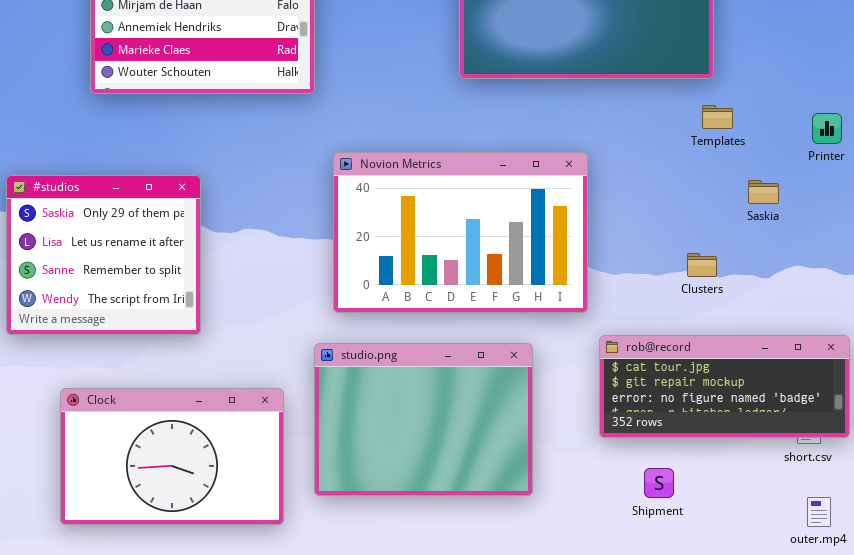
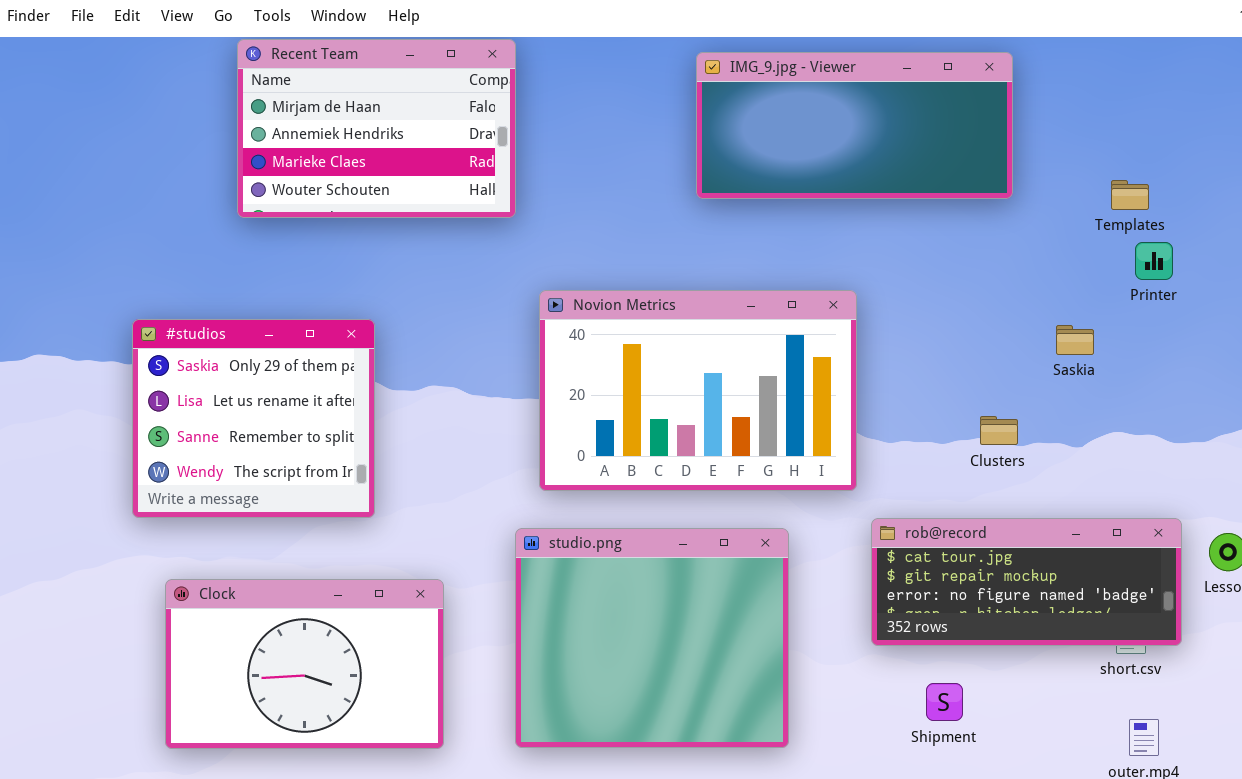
Templates: [702,105,733,129] -> [1111,180,1149,210], moved
studio.png: [314,343,533,496] -> [515,528,789,748], resized
Clock: [60,388,284,525] -> [165,579,444,749], moved

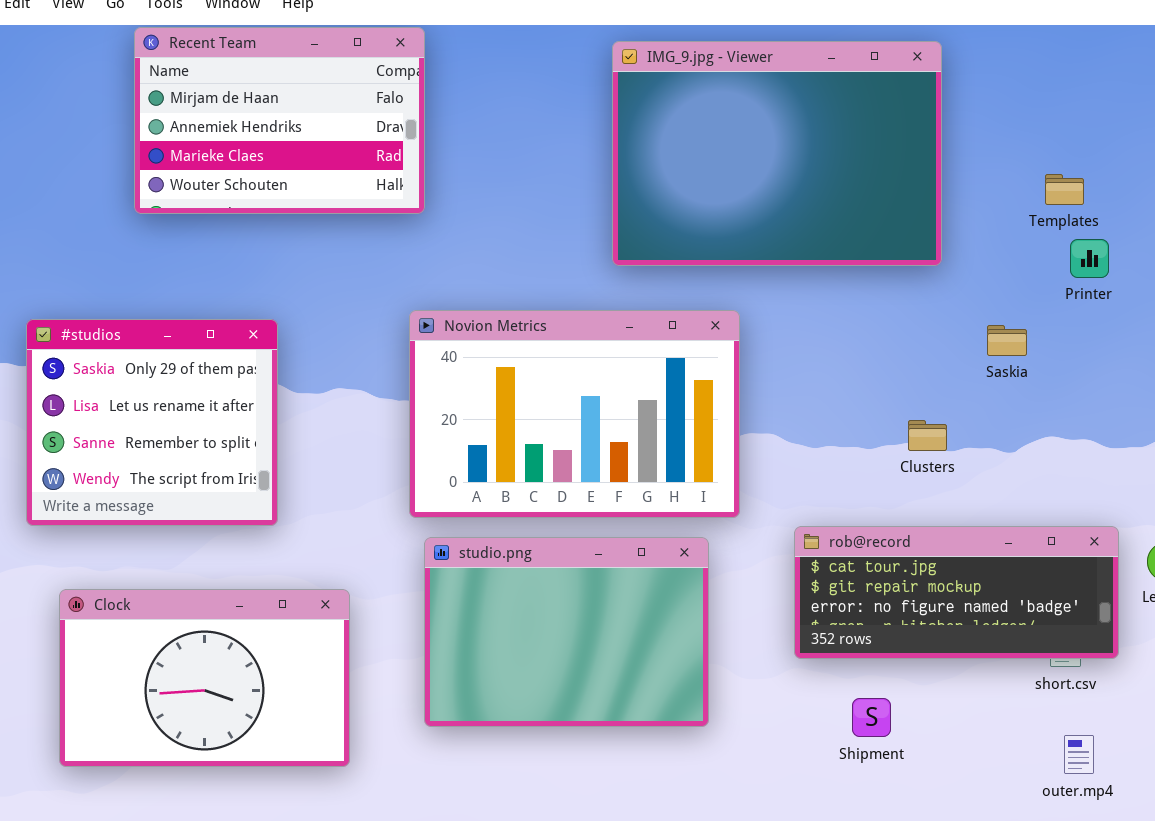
IMG_9.jpg - Viewer: [696,52,1013,199] -> [612,41,942,266], resized
Novion Metrics: [539,290,857,491] -> [409,310,740,518], moved
studio.png: [515,528,789,748] -> [424,537,709,727], resized

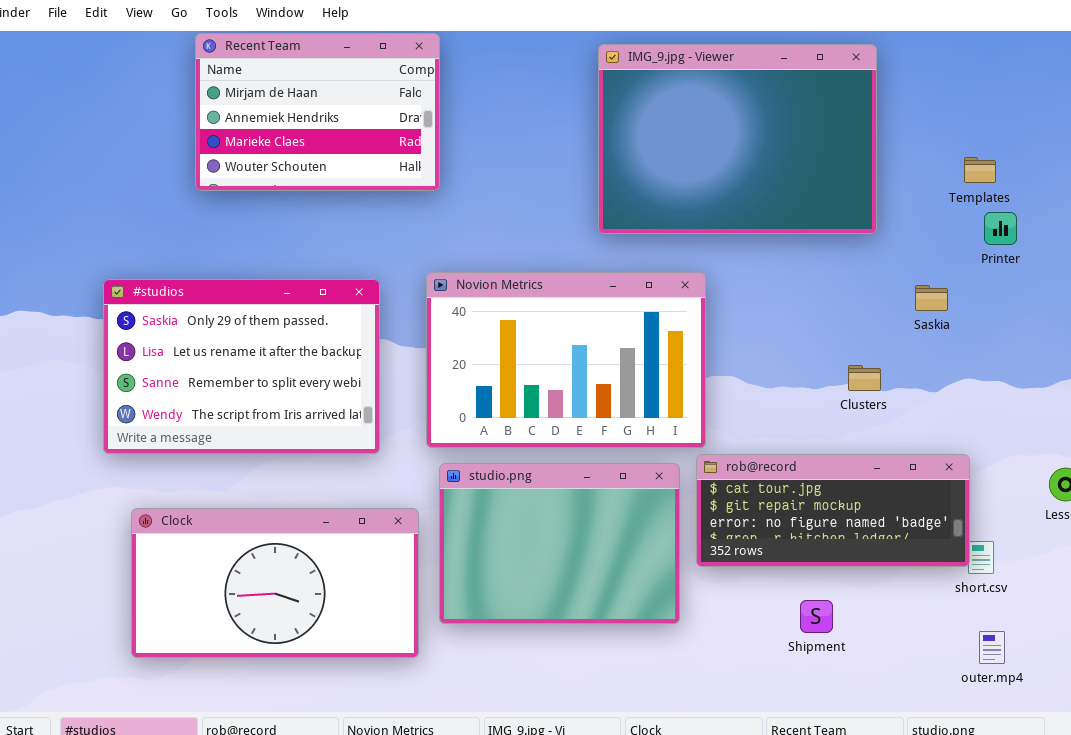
#studios: [26,319,278,526] -> [103,279,380,454], resized
rob@record: [794,526,1119,659] -> [696,454,970,567], moved
Clock: [59,589,350,767] -> [131,508,419,658], resized

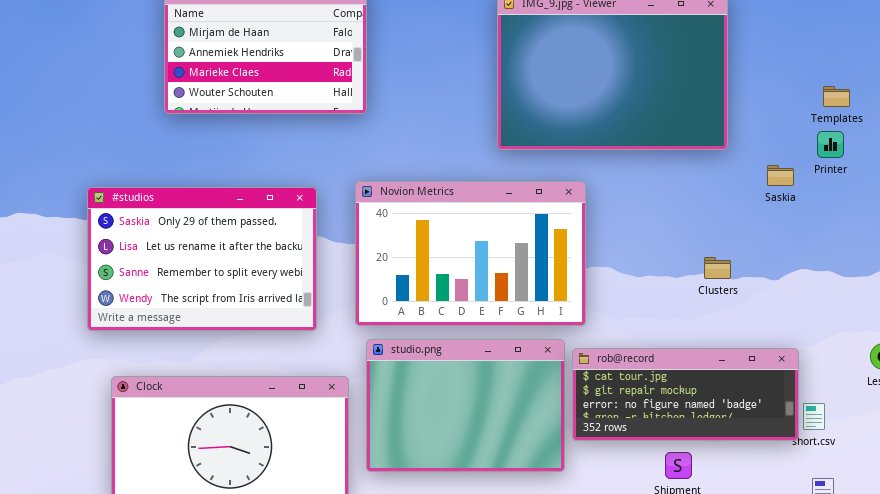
Templates: [964,157,996,183] -> [823,86,850,107], moved
Saskia: [915,285,948,311] -> [767,165,794,186], moved
rob@record: [696,454,970,567] -> [572,348,799,441], moved

